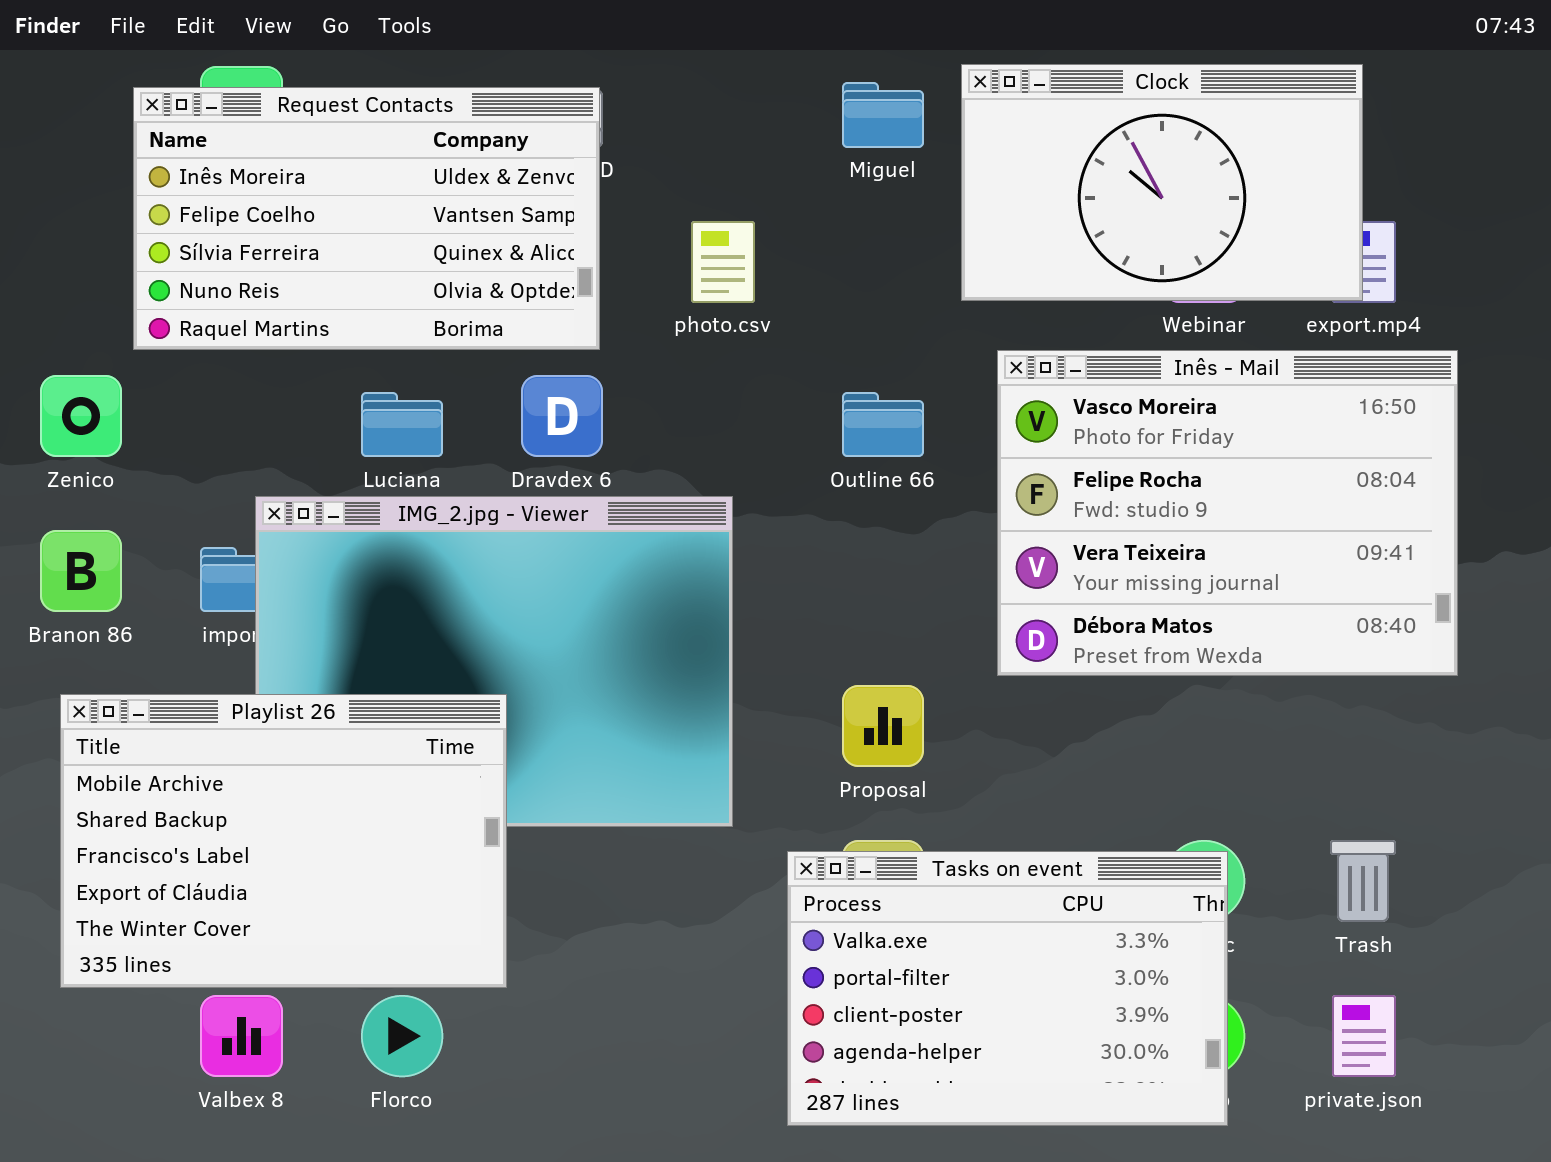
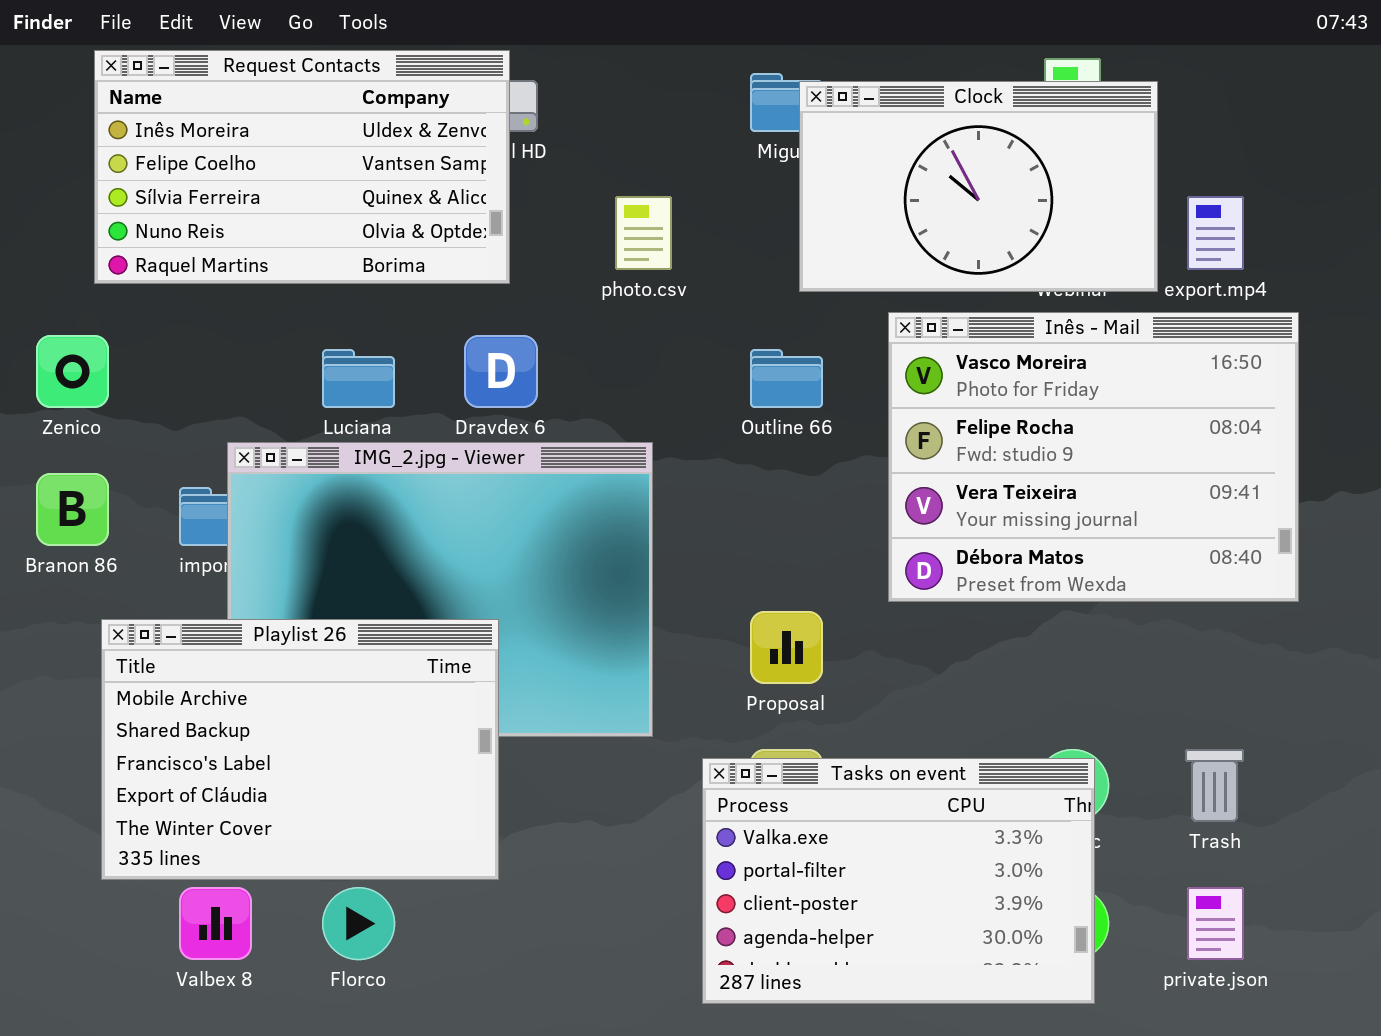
Clock: [961,64,1363,301] -> [799,81,1158,292], moved
Request Contacts: [133,87,600,350] -> [94,50,510,284], moved
Playlist 26: [60,694,507,988] -> [101,619,499,880], moved

